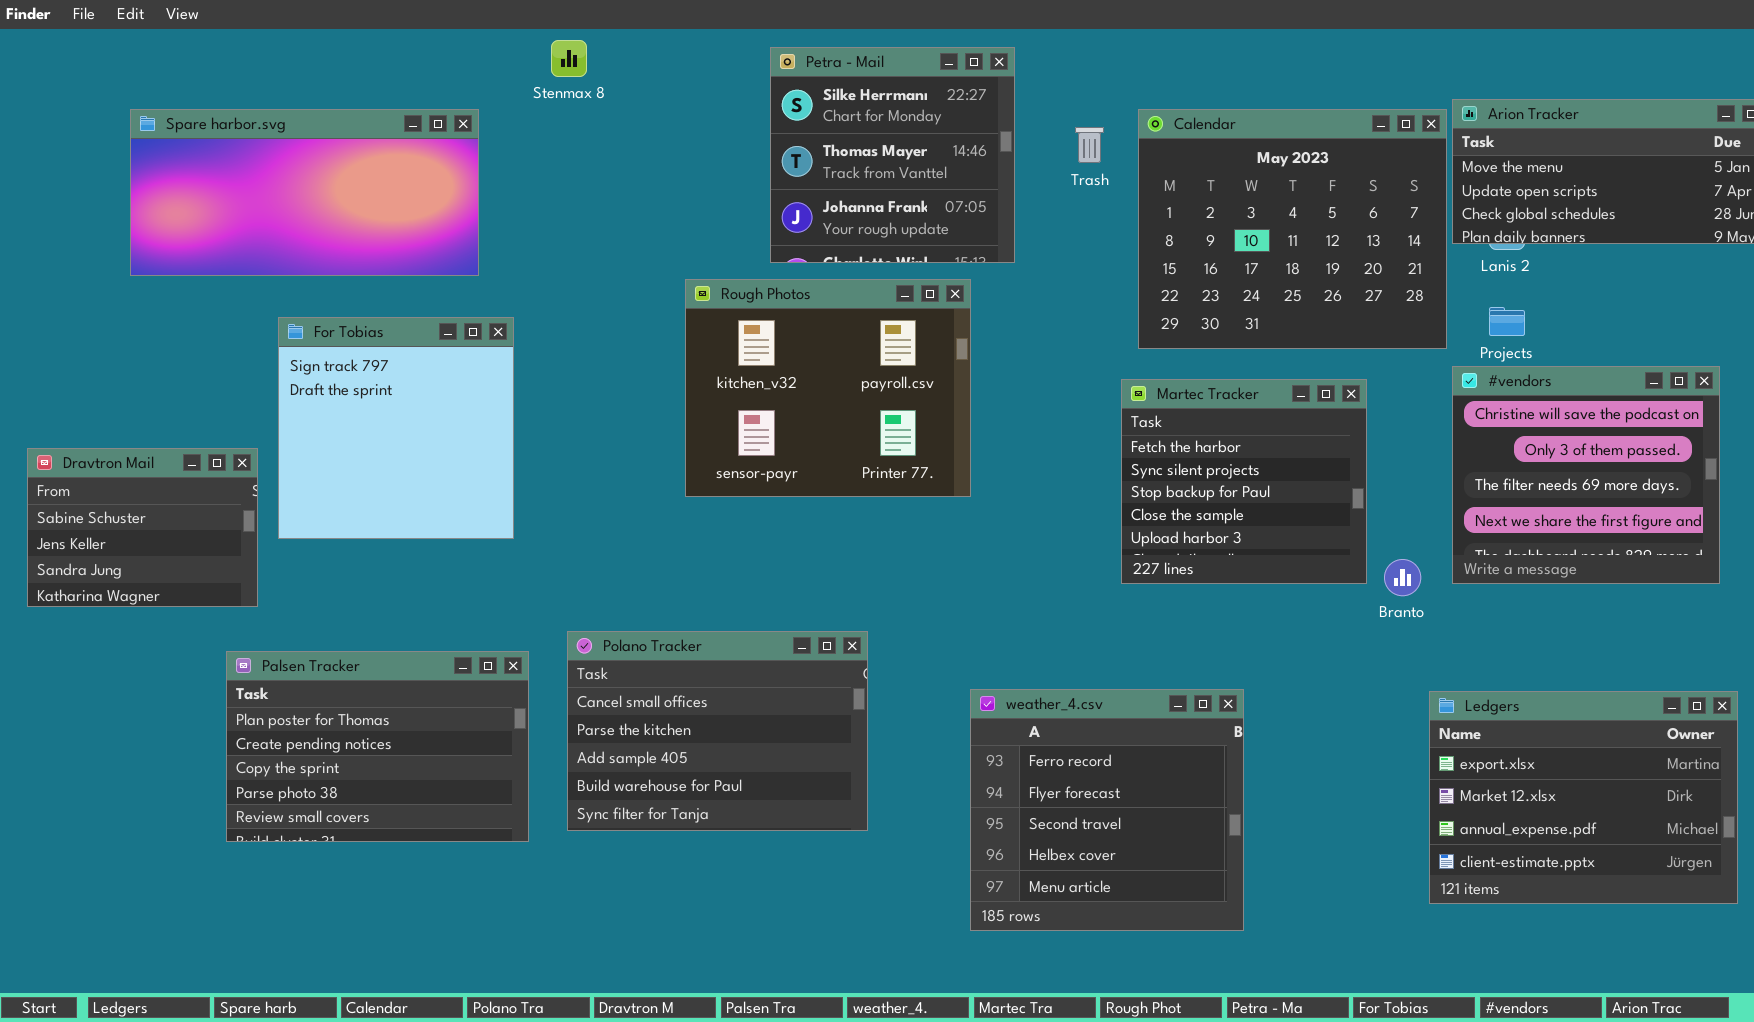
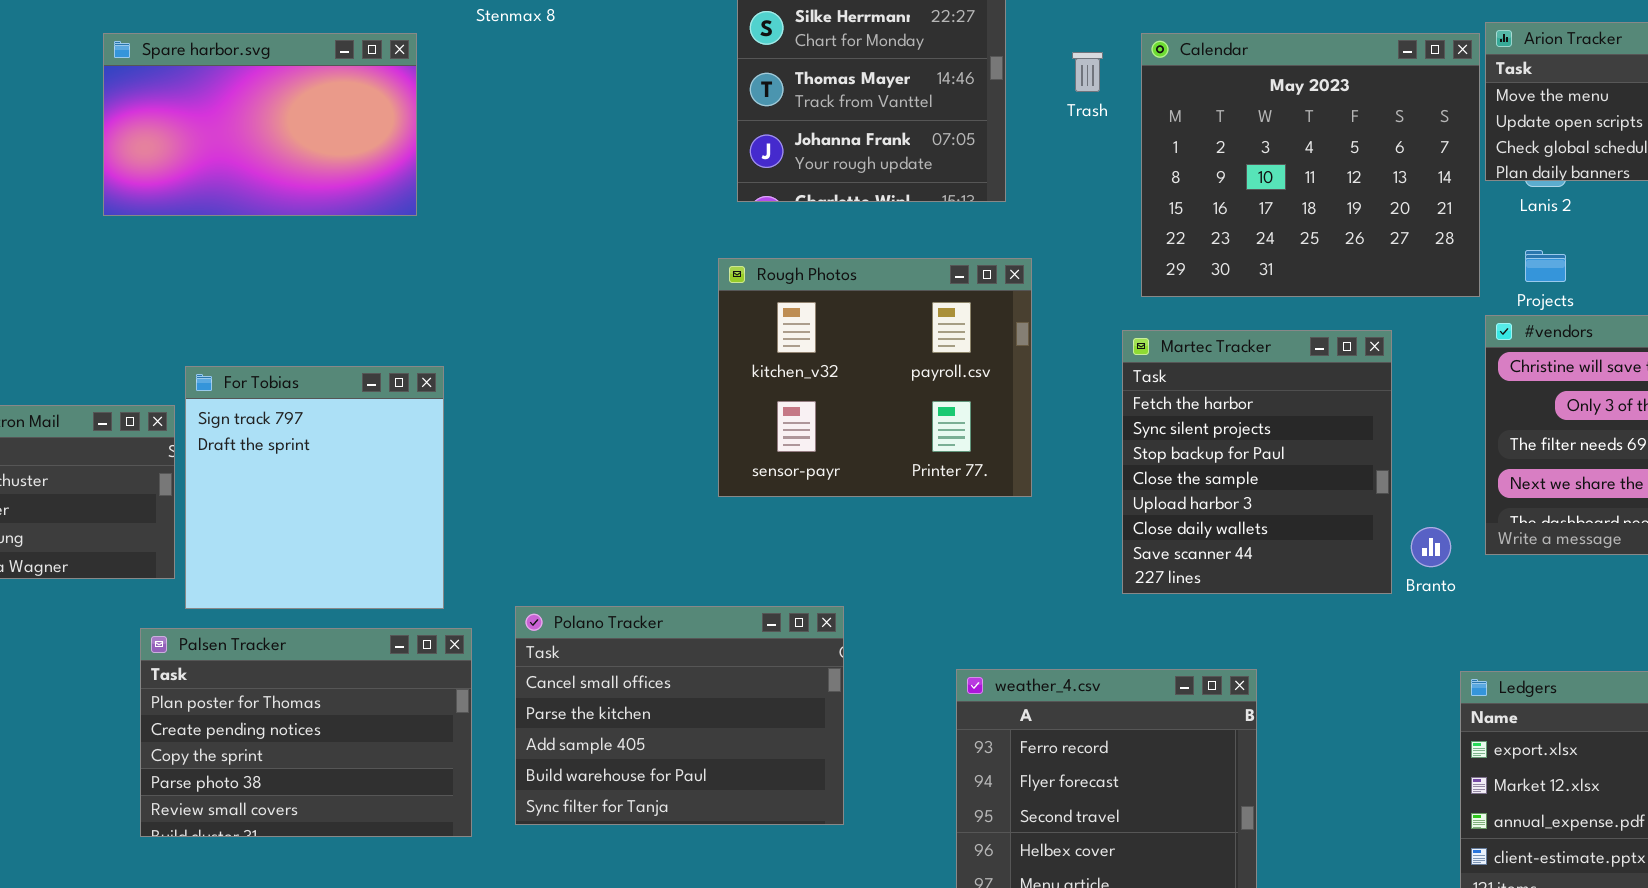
Spare harbor.svg: [130,109,479,276] -> [103,33,417,216], resized
Rough Photos: [685,279,971,497] -> [718,258,1032,497], moved
For Tobias: [278,317,514,539] -> [185,366,444,609], moved
Martec Tracker: [1121,379,1367,584] -> [1122,330,1392,594], resized

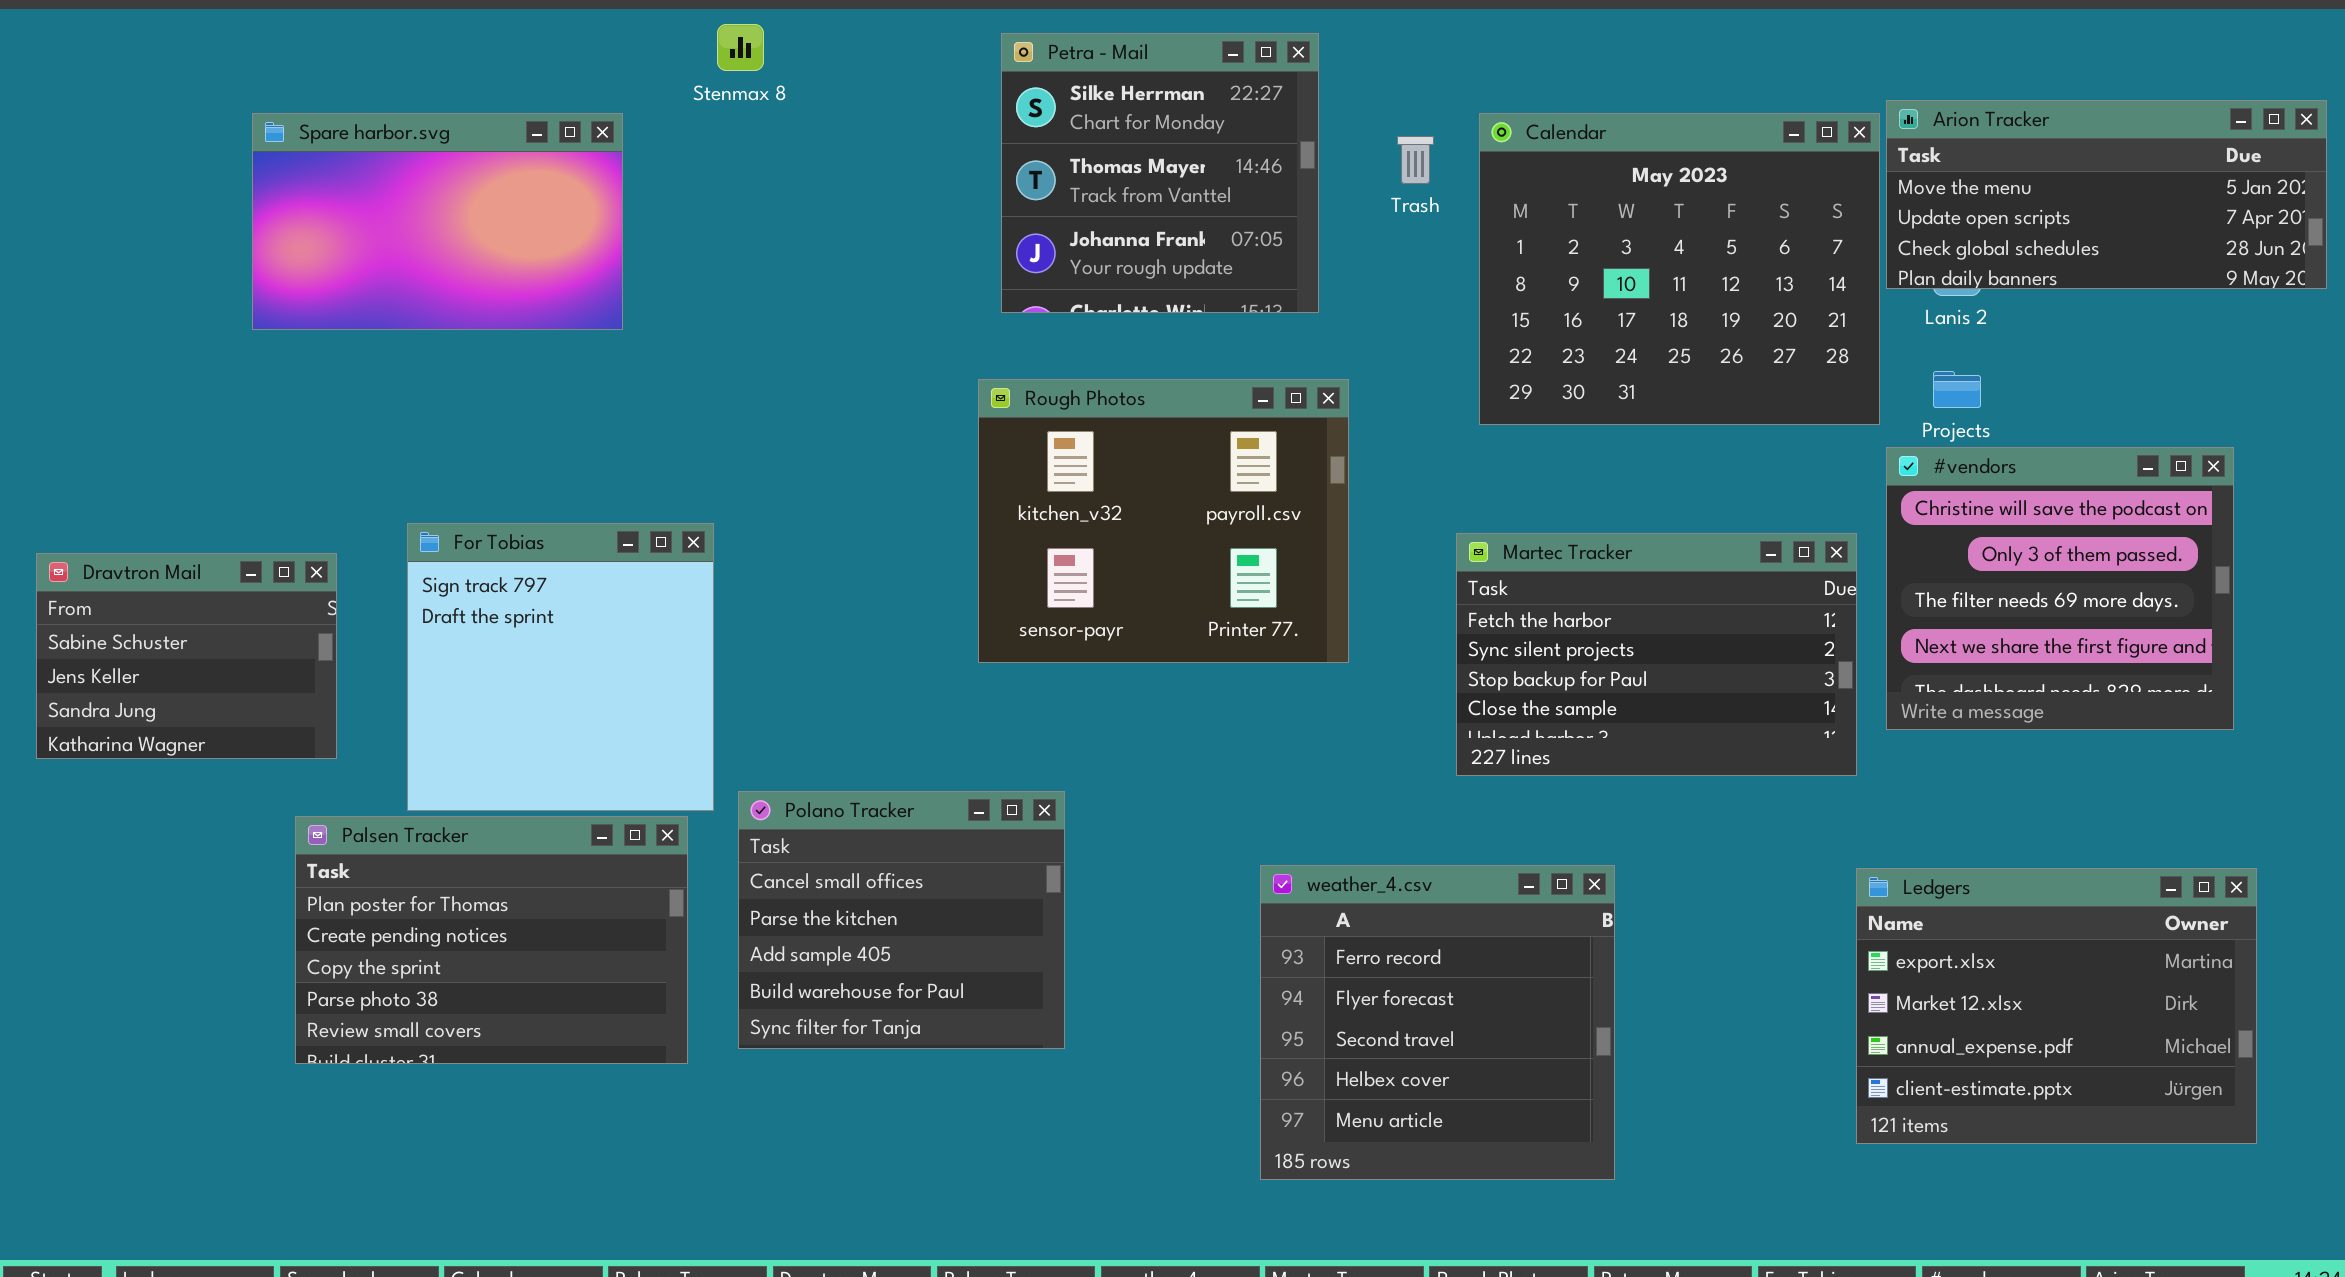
Martec Tracker: [1122,330,1392,594] -> [1456,533,1857,776], resized
For Tobias: [185,366,444,609] -> [407,523,714,811], moved
Polano Tracker: [515,606,844,825] -> [738,791,1065,1049], resized

